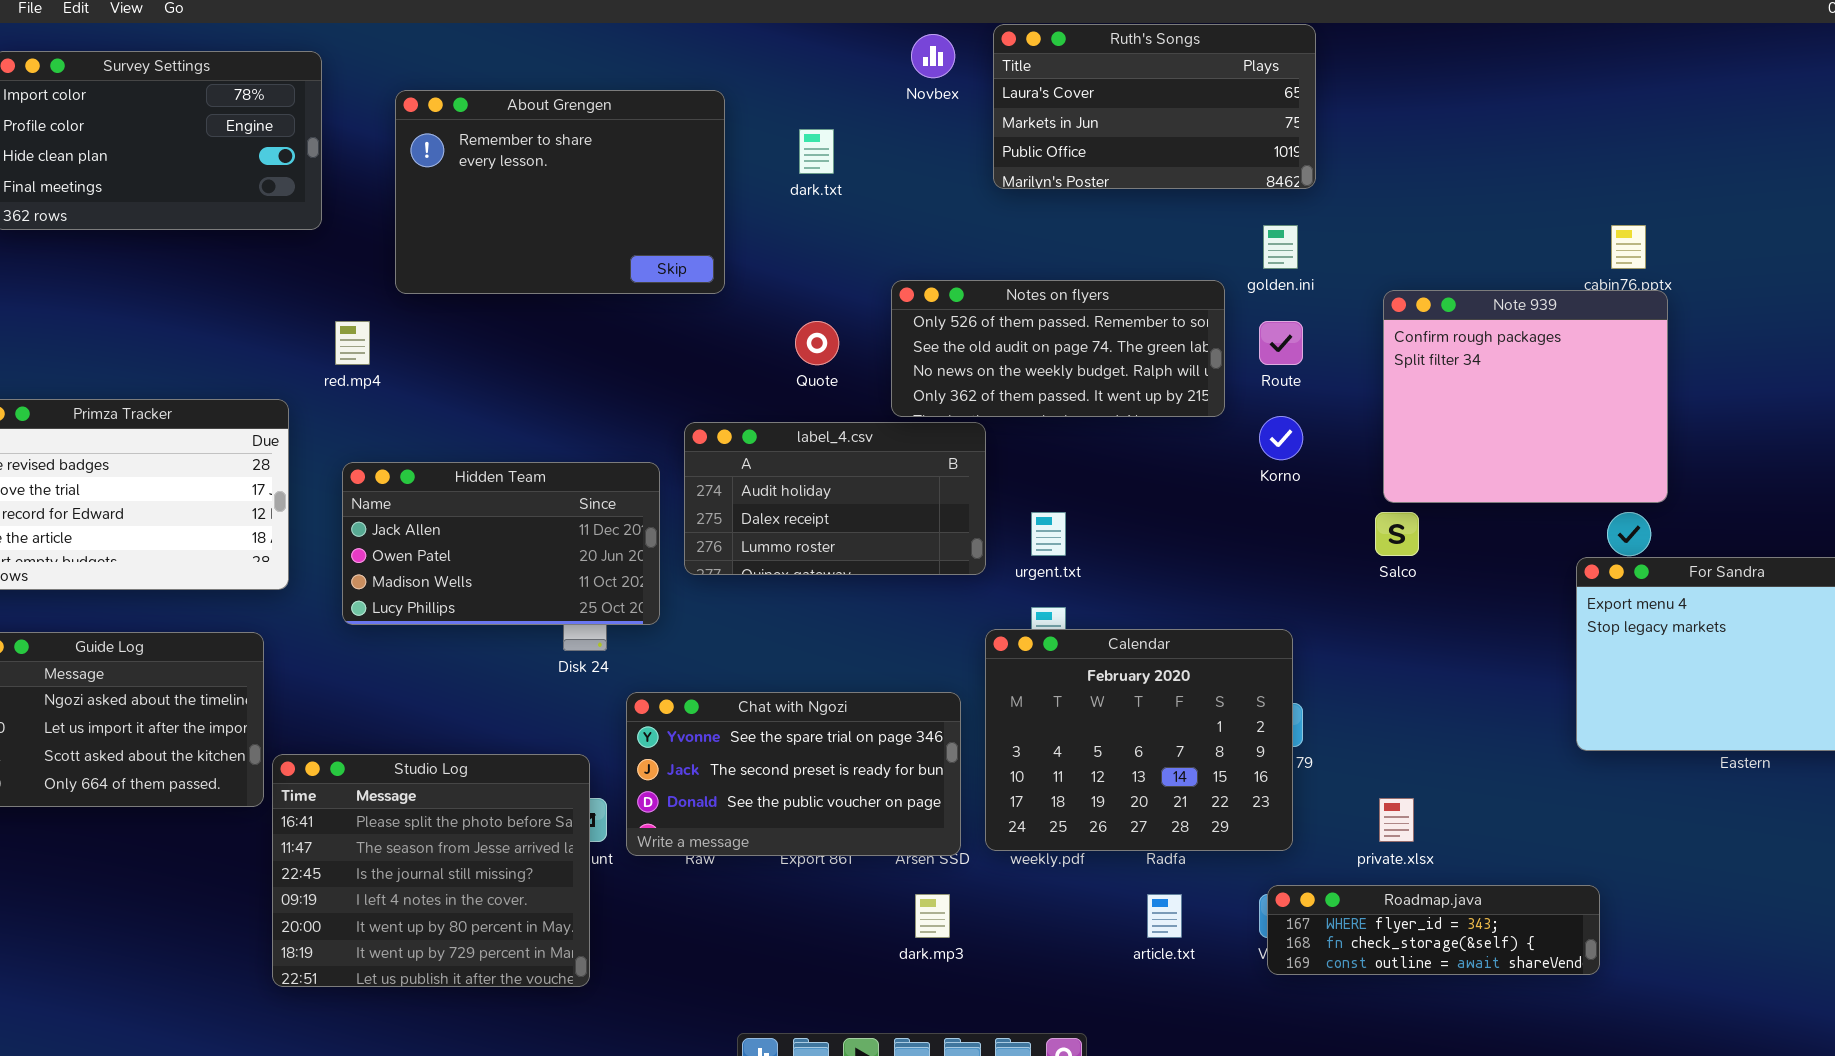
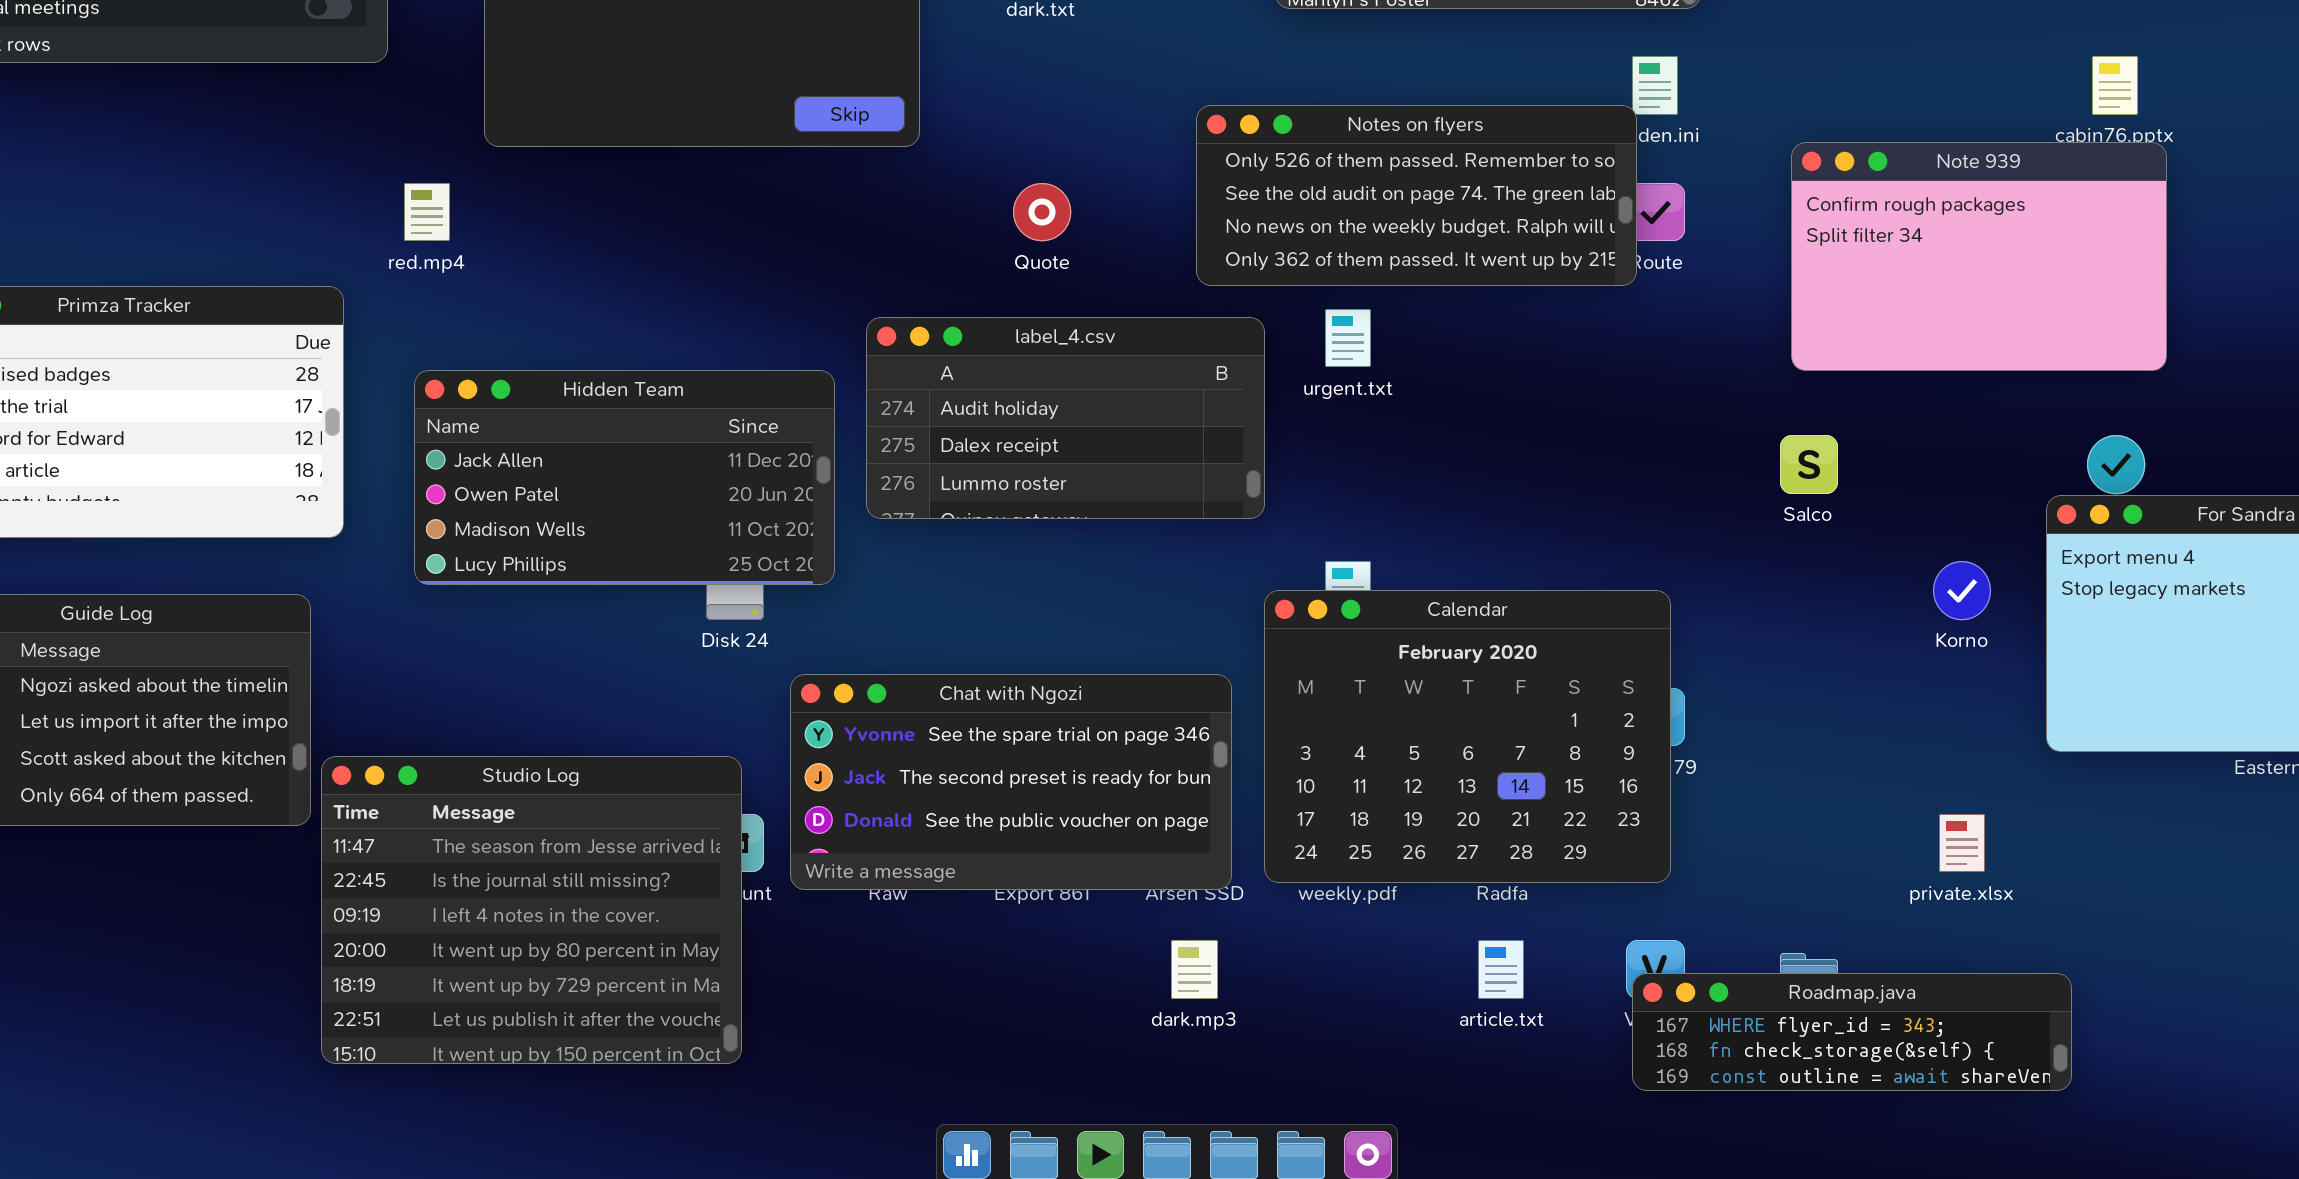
Notes on flyers: [891,280,1225,417] -> [1196,105,1637,286], moved
Note 939: [1383,290,1668,503] -> [1791,142,2167,371], resized
Korno: [1259,416,1303,460] -> [1933,561,1991,620], moved
urgent.txt: [1031,512,1066,556] -> [1325,309,1371,367], moved
Studio Log: [272,754,590,987] -> [321,756,742,1064], scrolled down 1 row
private.xlsx: [1379,798,1414,842] -> [1939,814,1985,872], moved
Roadmap.java: [1267,885,1600,975] -> [1632,973,2072,1091], moved

